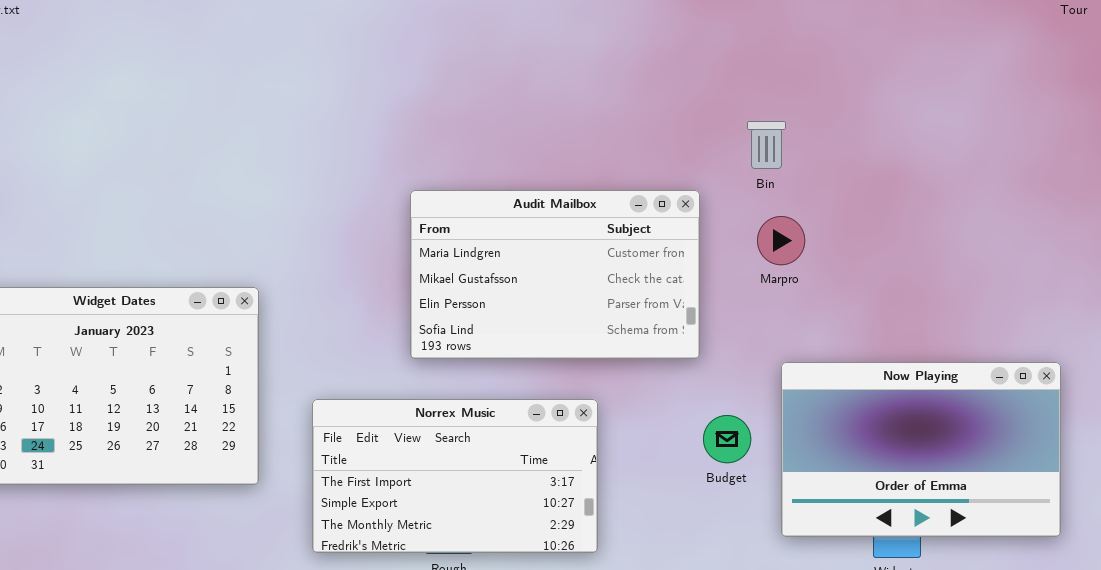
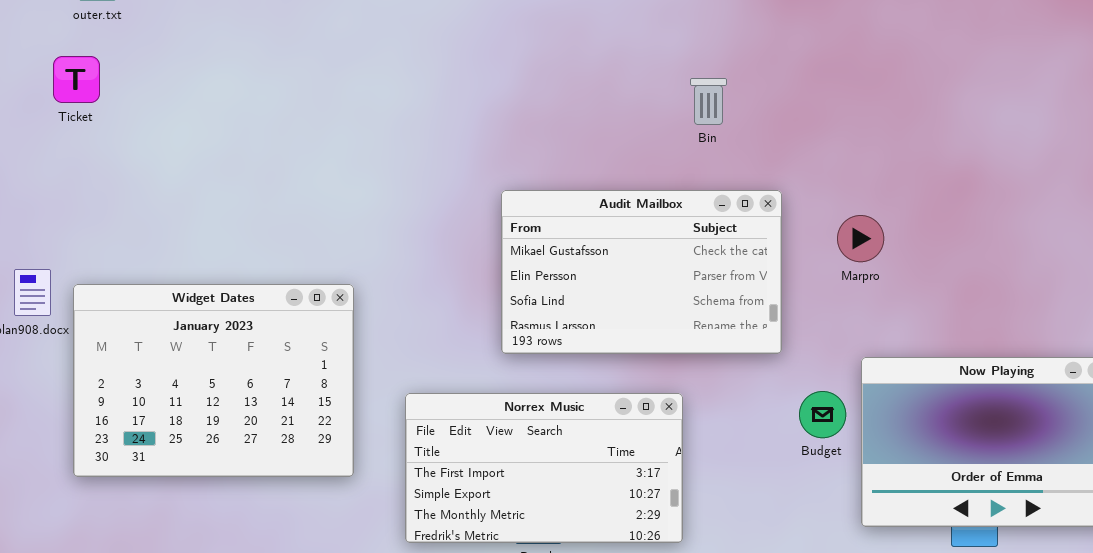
Bin: [747,121,786,169] -> [690,78,727,125], moved
Audit Mailbox: [410,190,700,359] -> [501,190,782,354], scrolled down 1 row
Budget: [703,415,751,463] -> [799,391,846,438], moved

